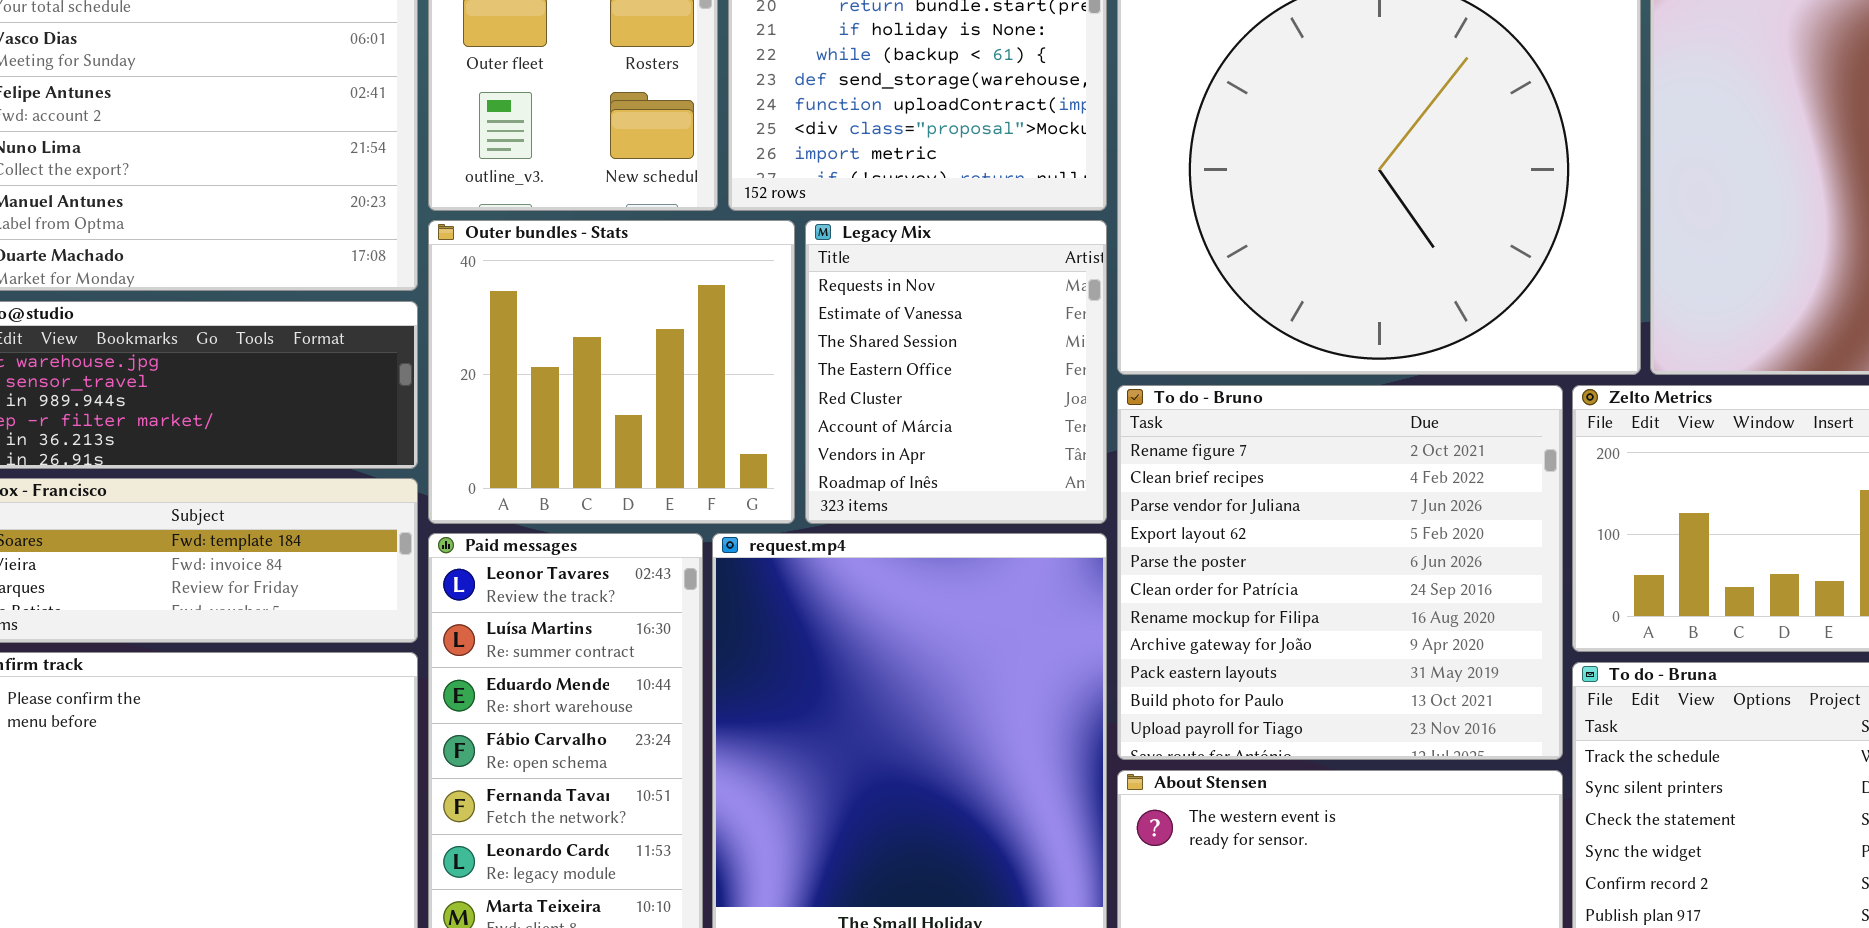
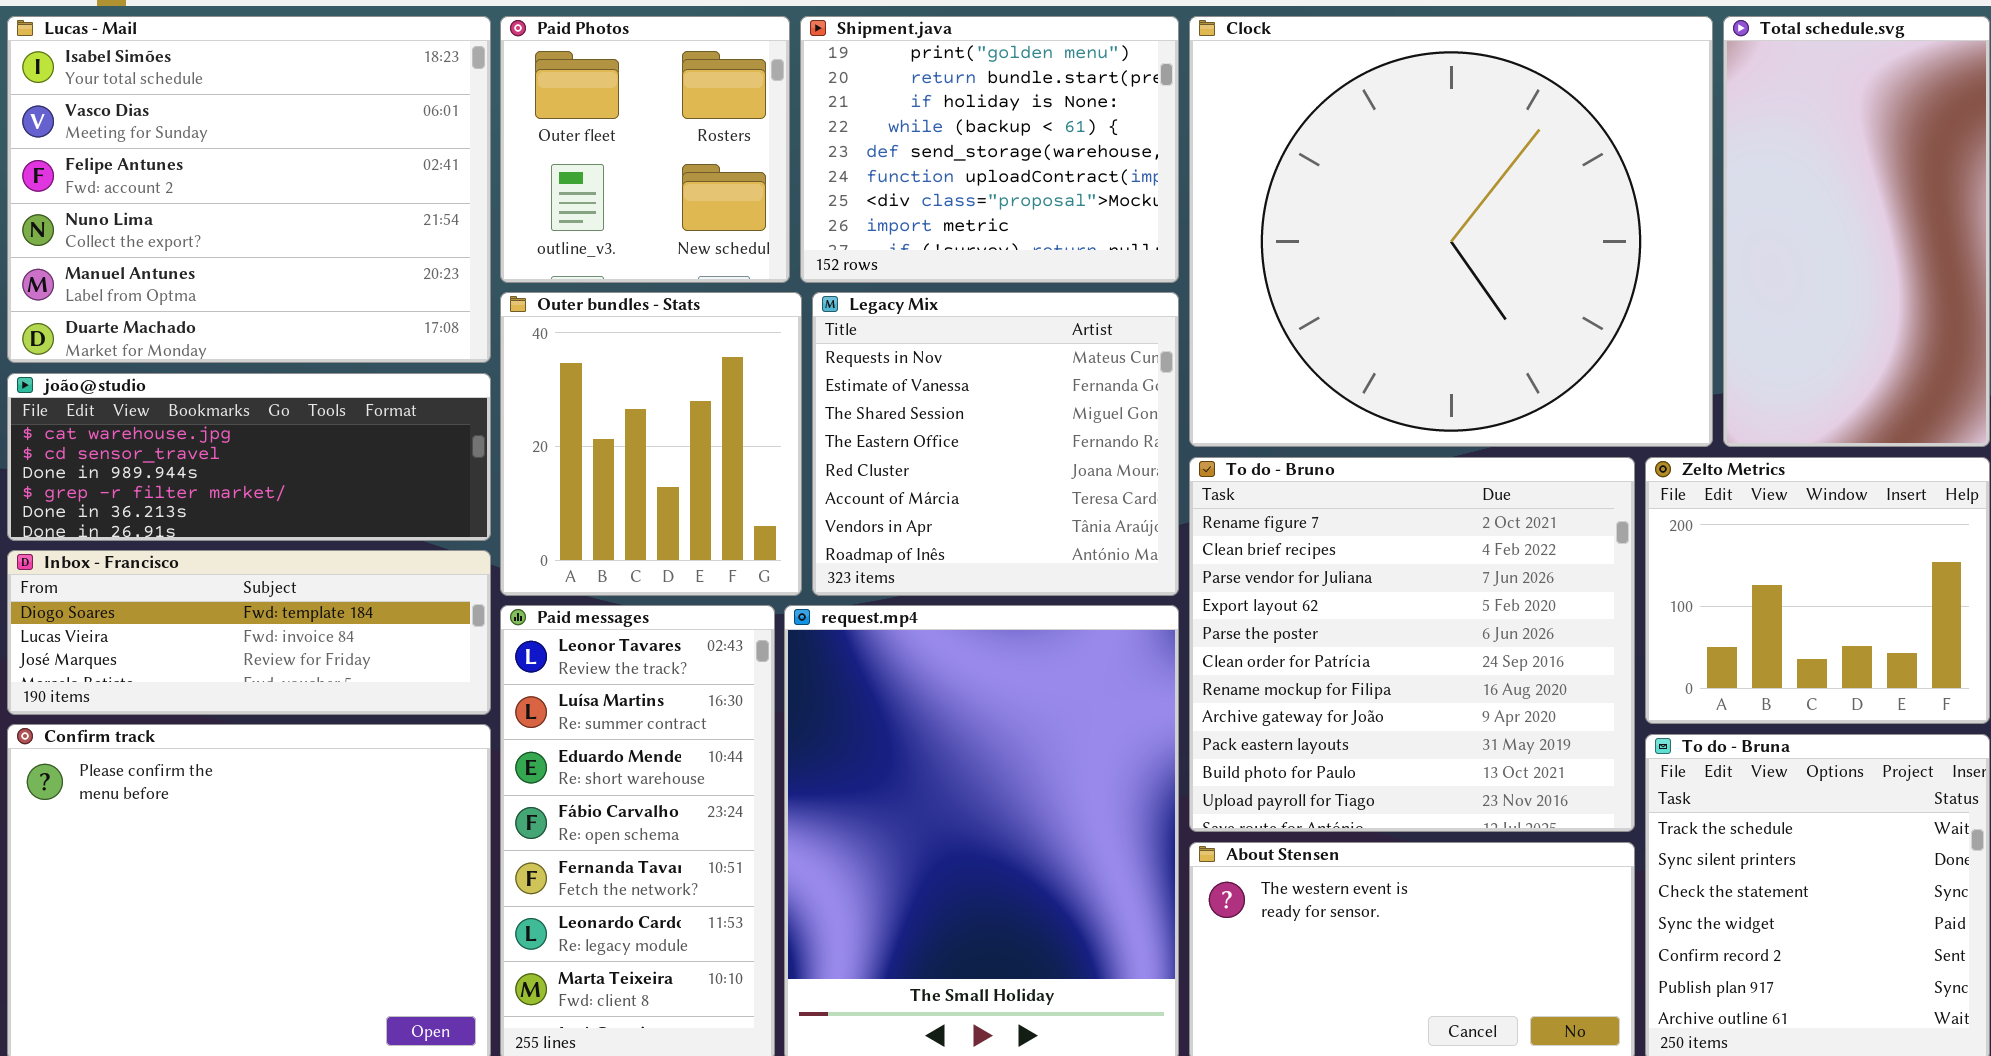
Outer bundles - Stats: [428,220,795,524] -> [500,292,802,596], resized
Legacy Mix: [805,220,1107,524] -> [812,292,1179,596], resized

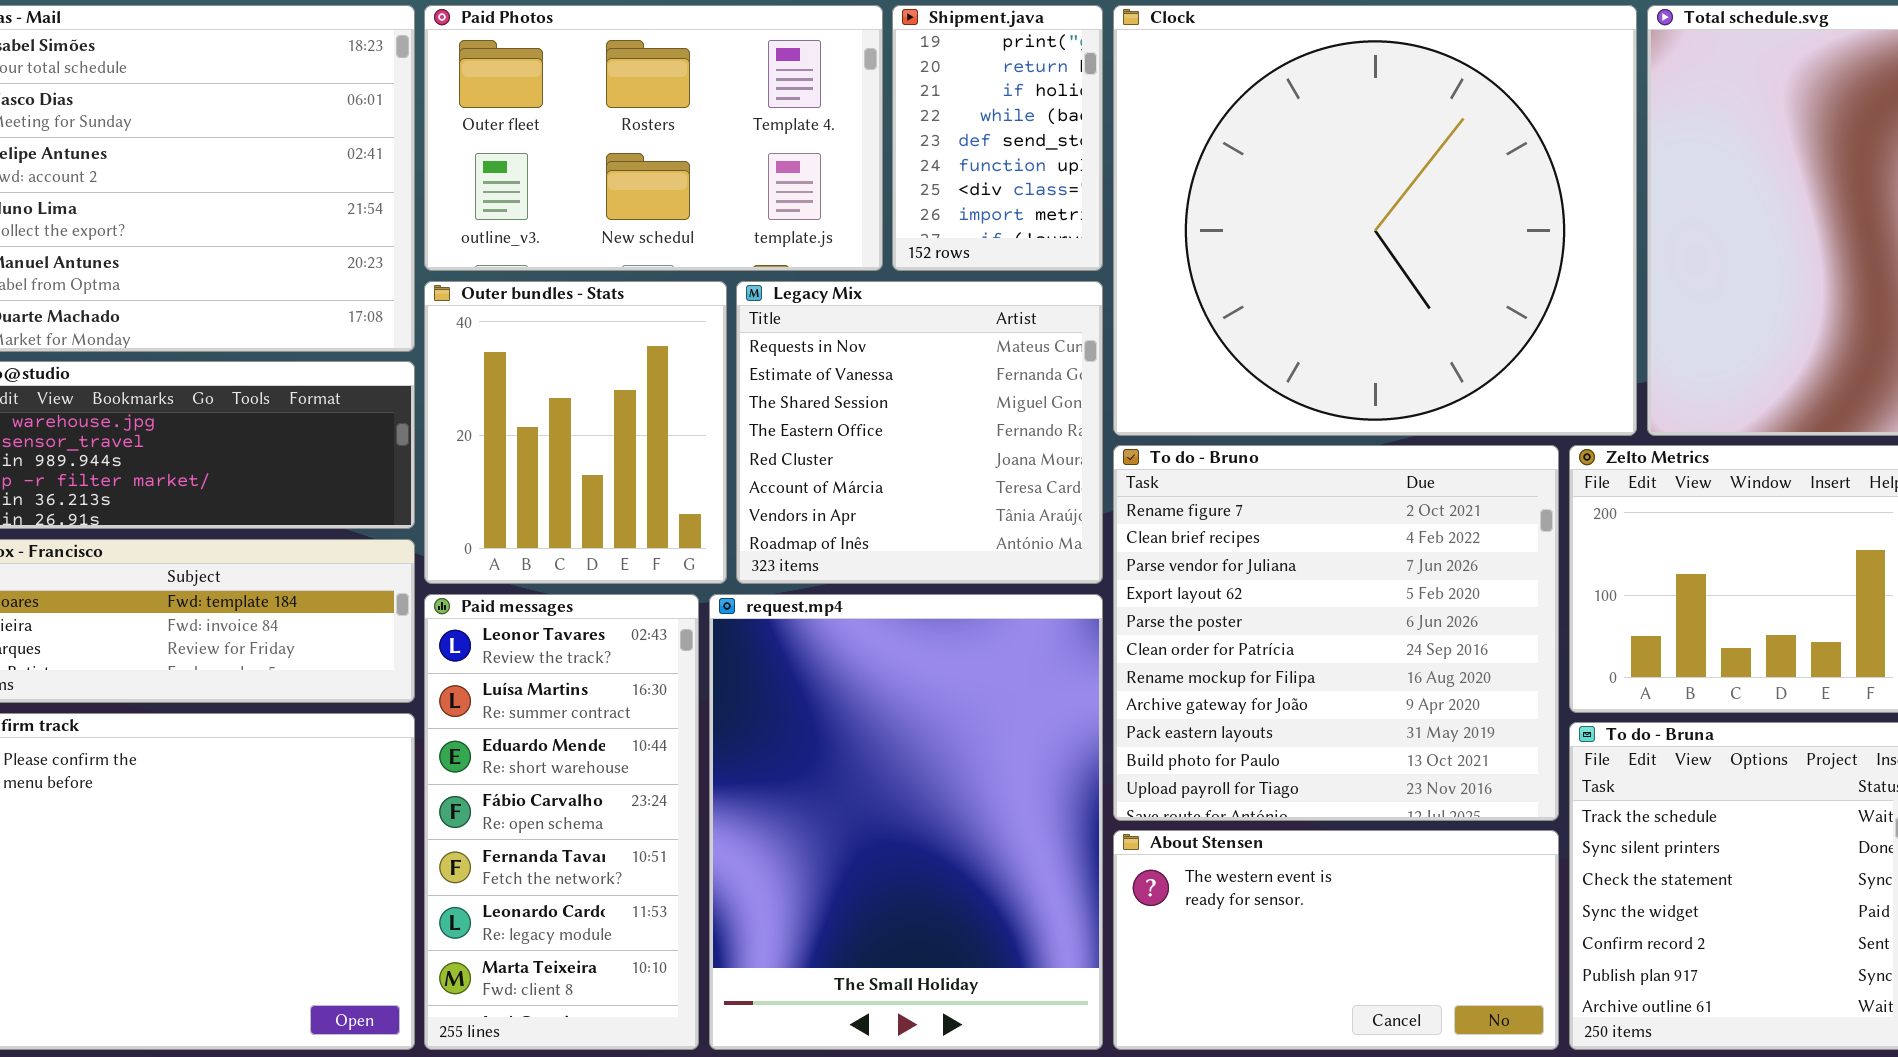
Paid Photos: [500,16,790,283] -> [424,5,883,271], resized
Shipment.java: [800,16,1179,283] -> [892,5,1103,271], resized

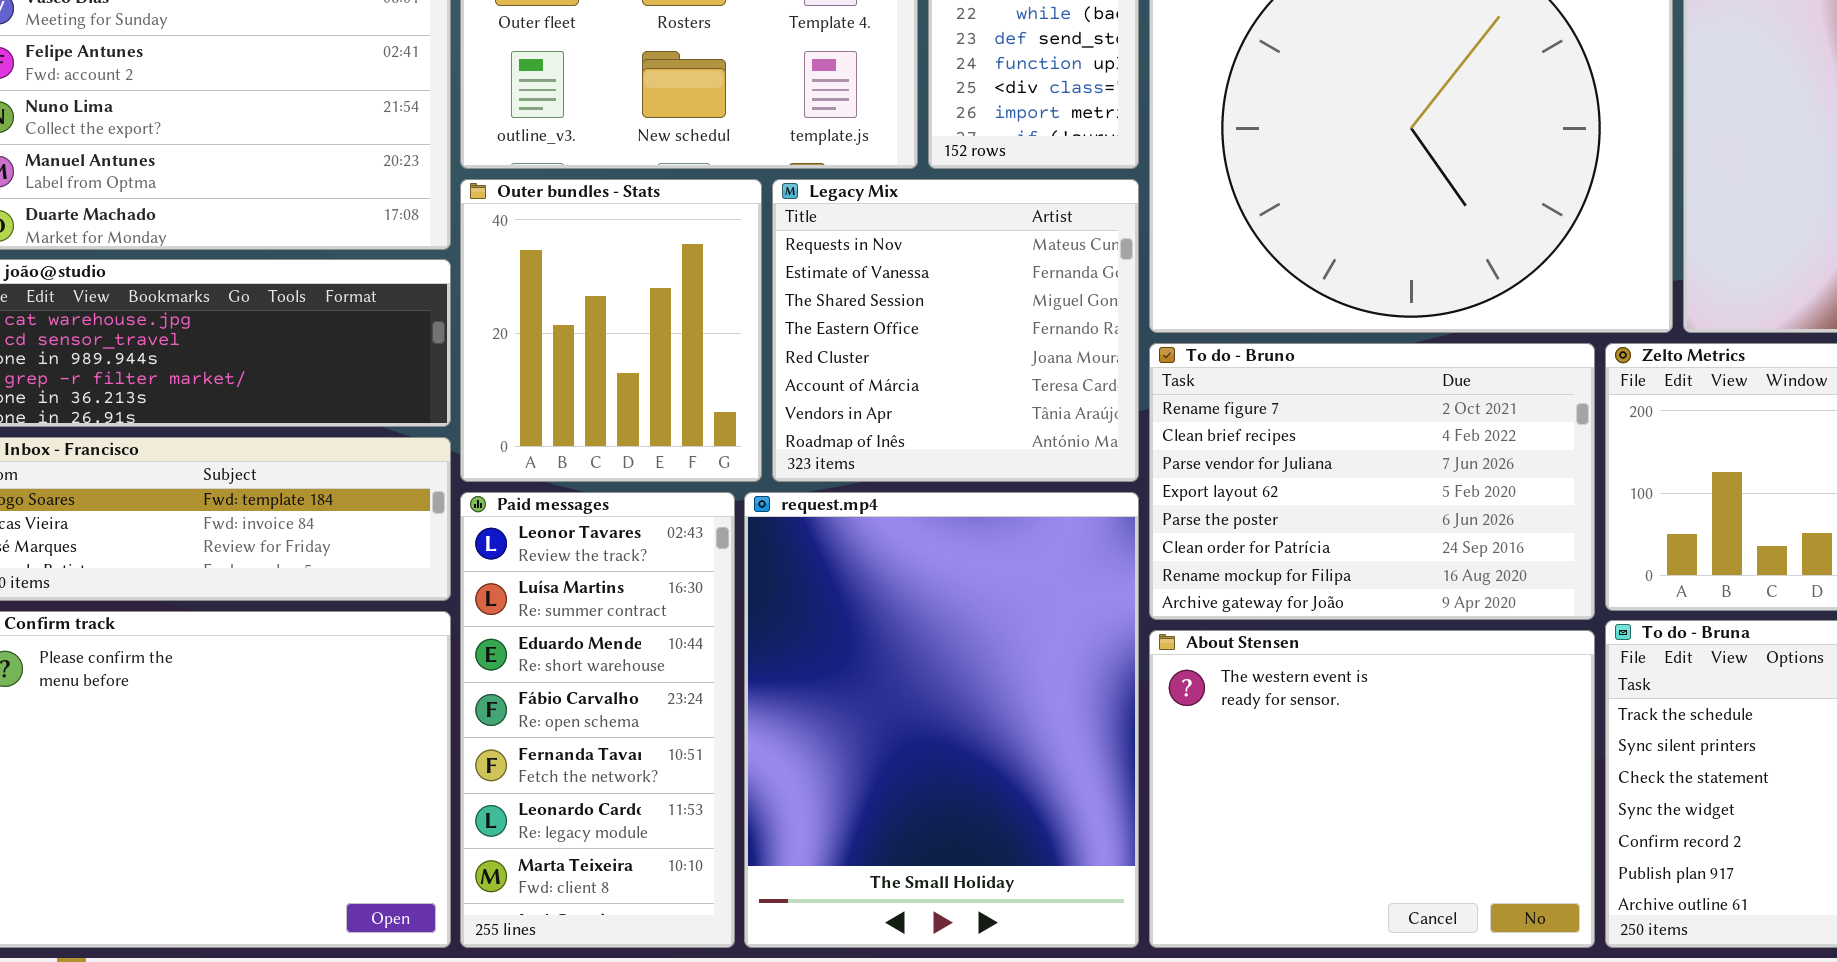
To do - Bruno: [1113,445,1559,821] -> [1149,343,1595,620], resized
About Stensen: [1113,830,1559,1050] -> [1149,630,1595,948], resized

